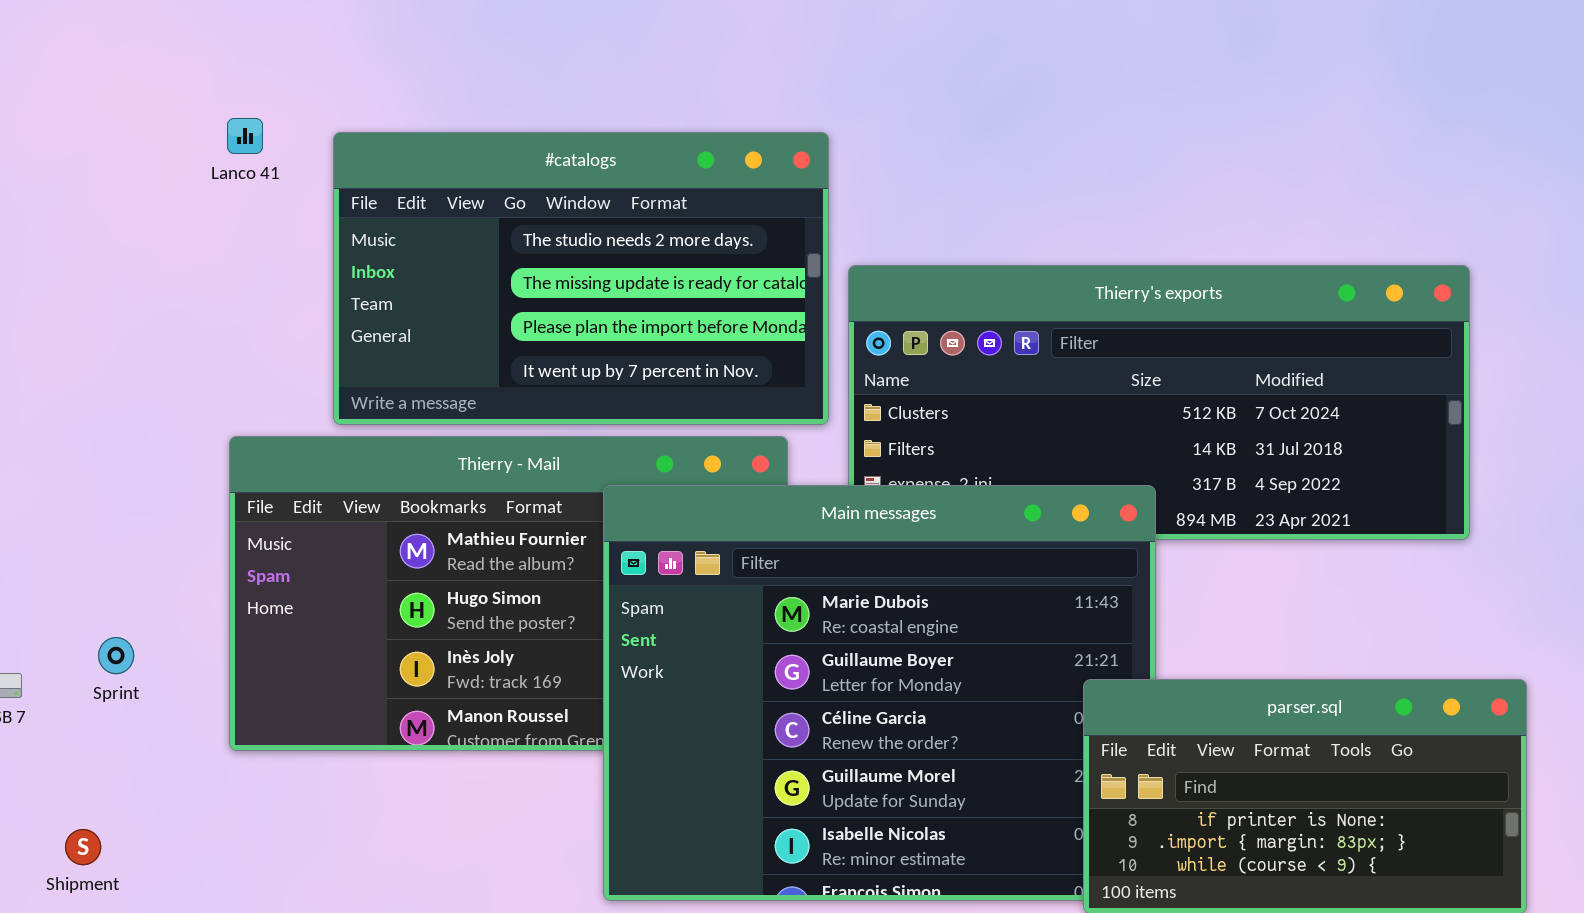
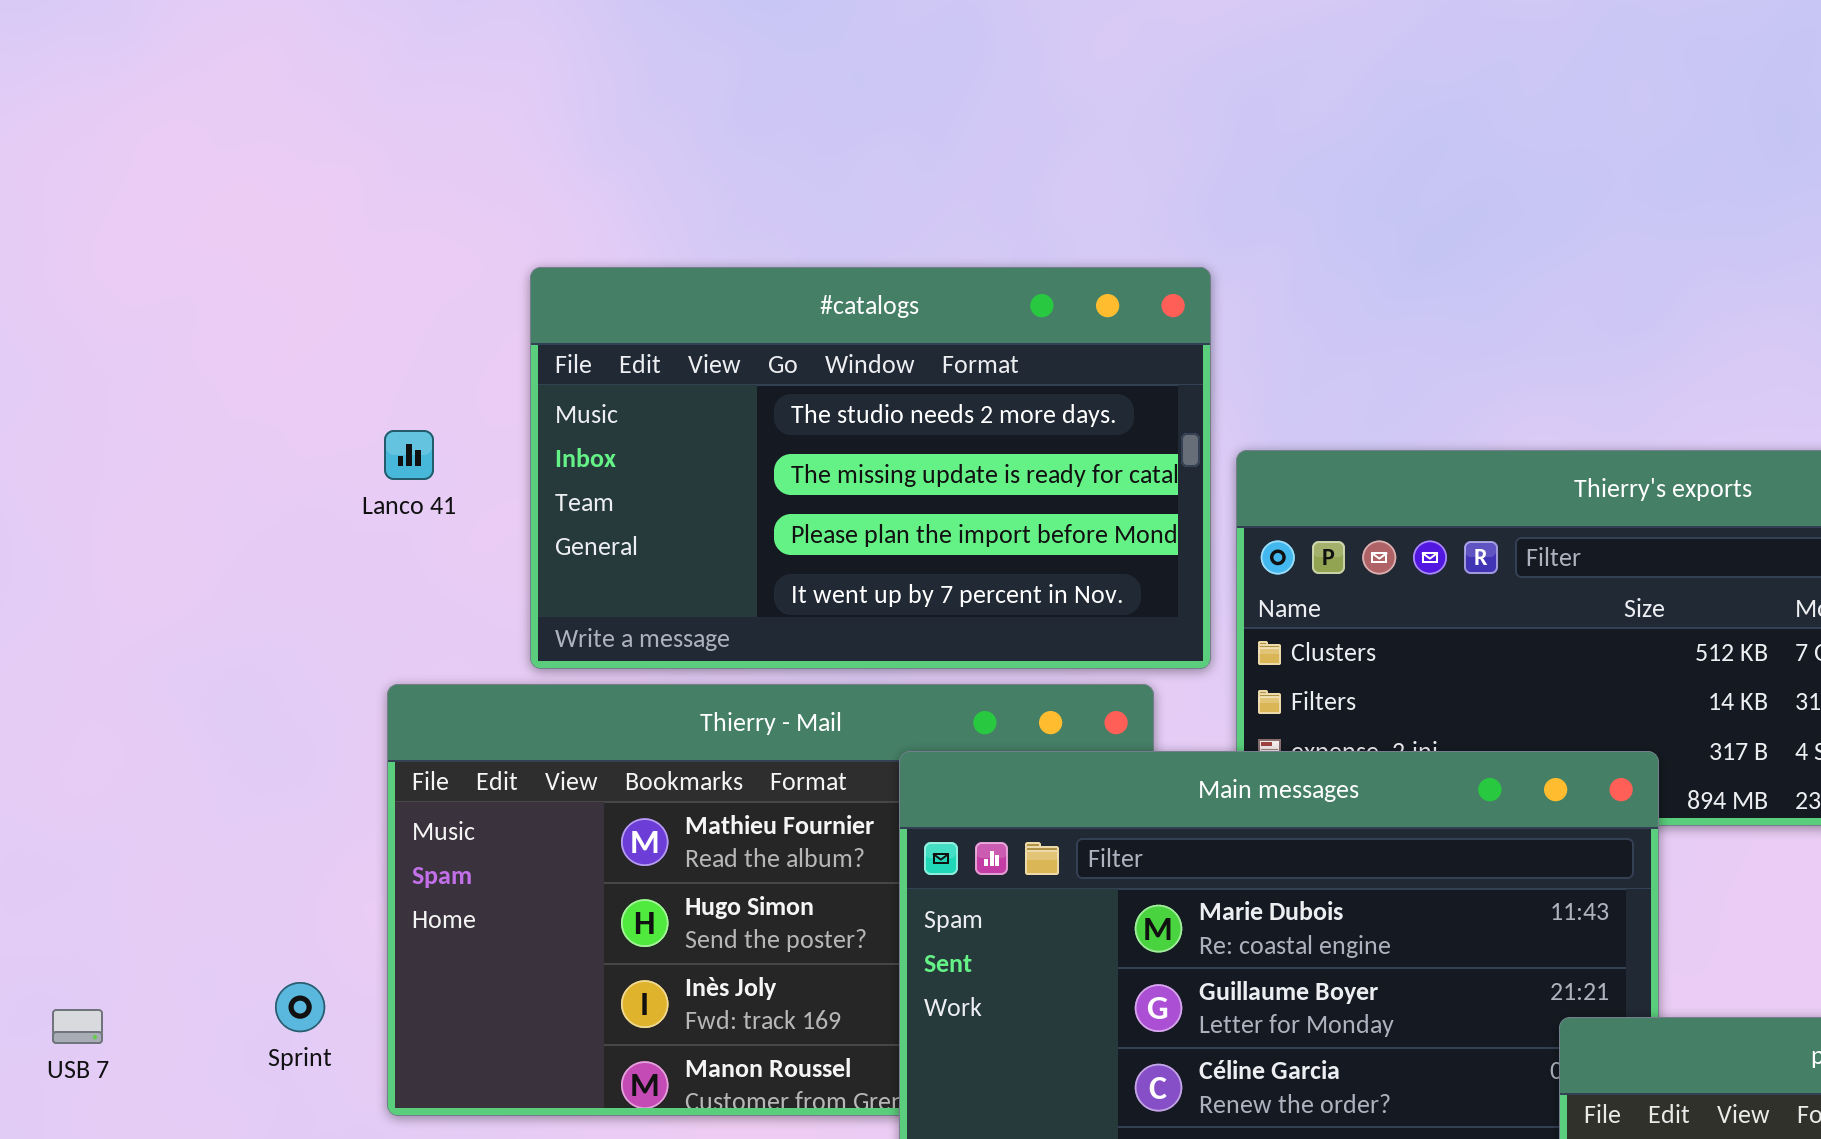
Lanco 41: [227,118,263,154] -> [384,430,434,480], moved
Sprint: [98,637,134,674] -> [275,982,325,1032], moved

